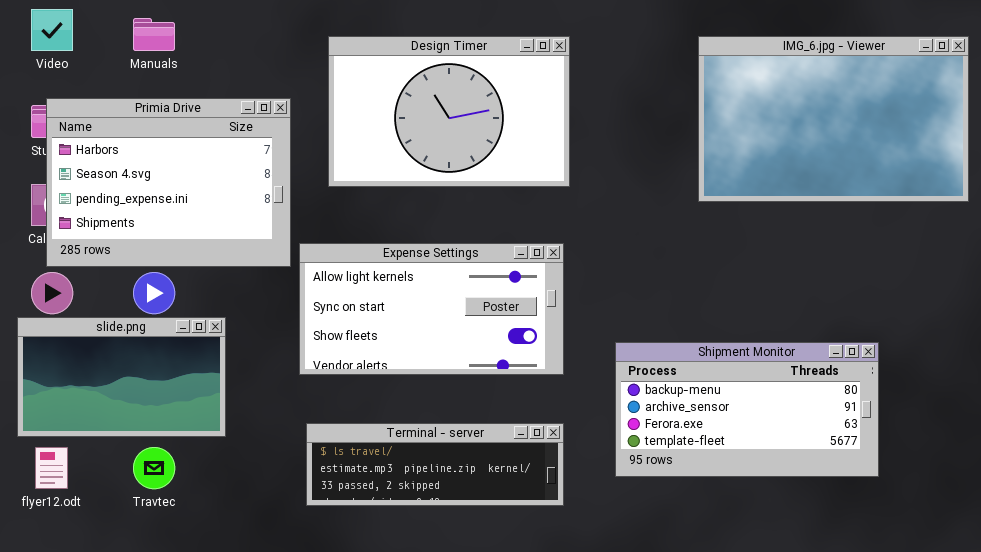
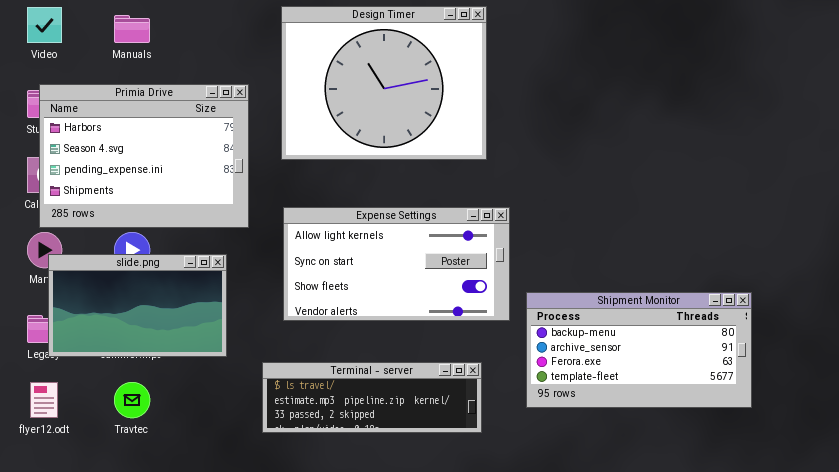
Design Timer: [328,36,570,187] -> [281,6,487,160], resized
IMG_6.jpg - Viewer: [698,36,969,202] -> none, closed
Expense Settings: [299,243,564,375] -> [283,207,510,321], moved
slide.png: [17,317,226,437] -> [48,254,227,357], moved

